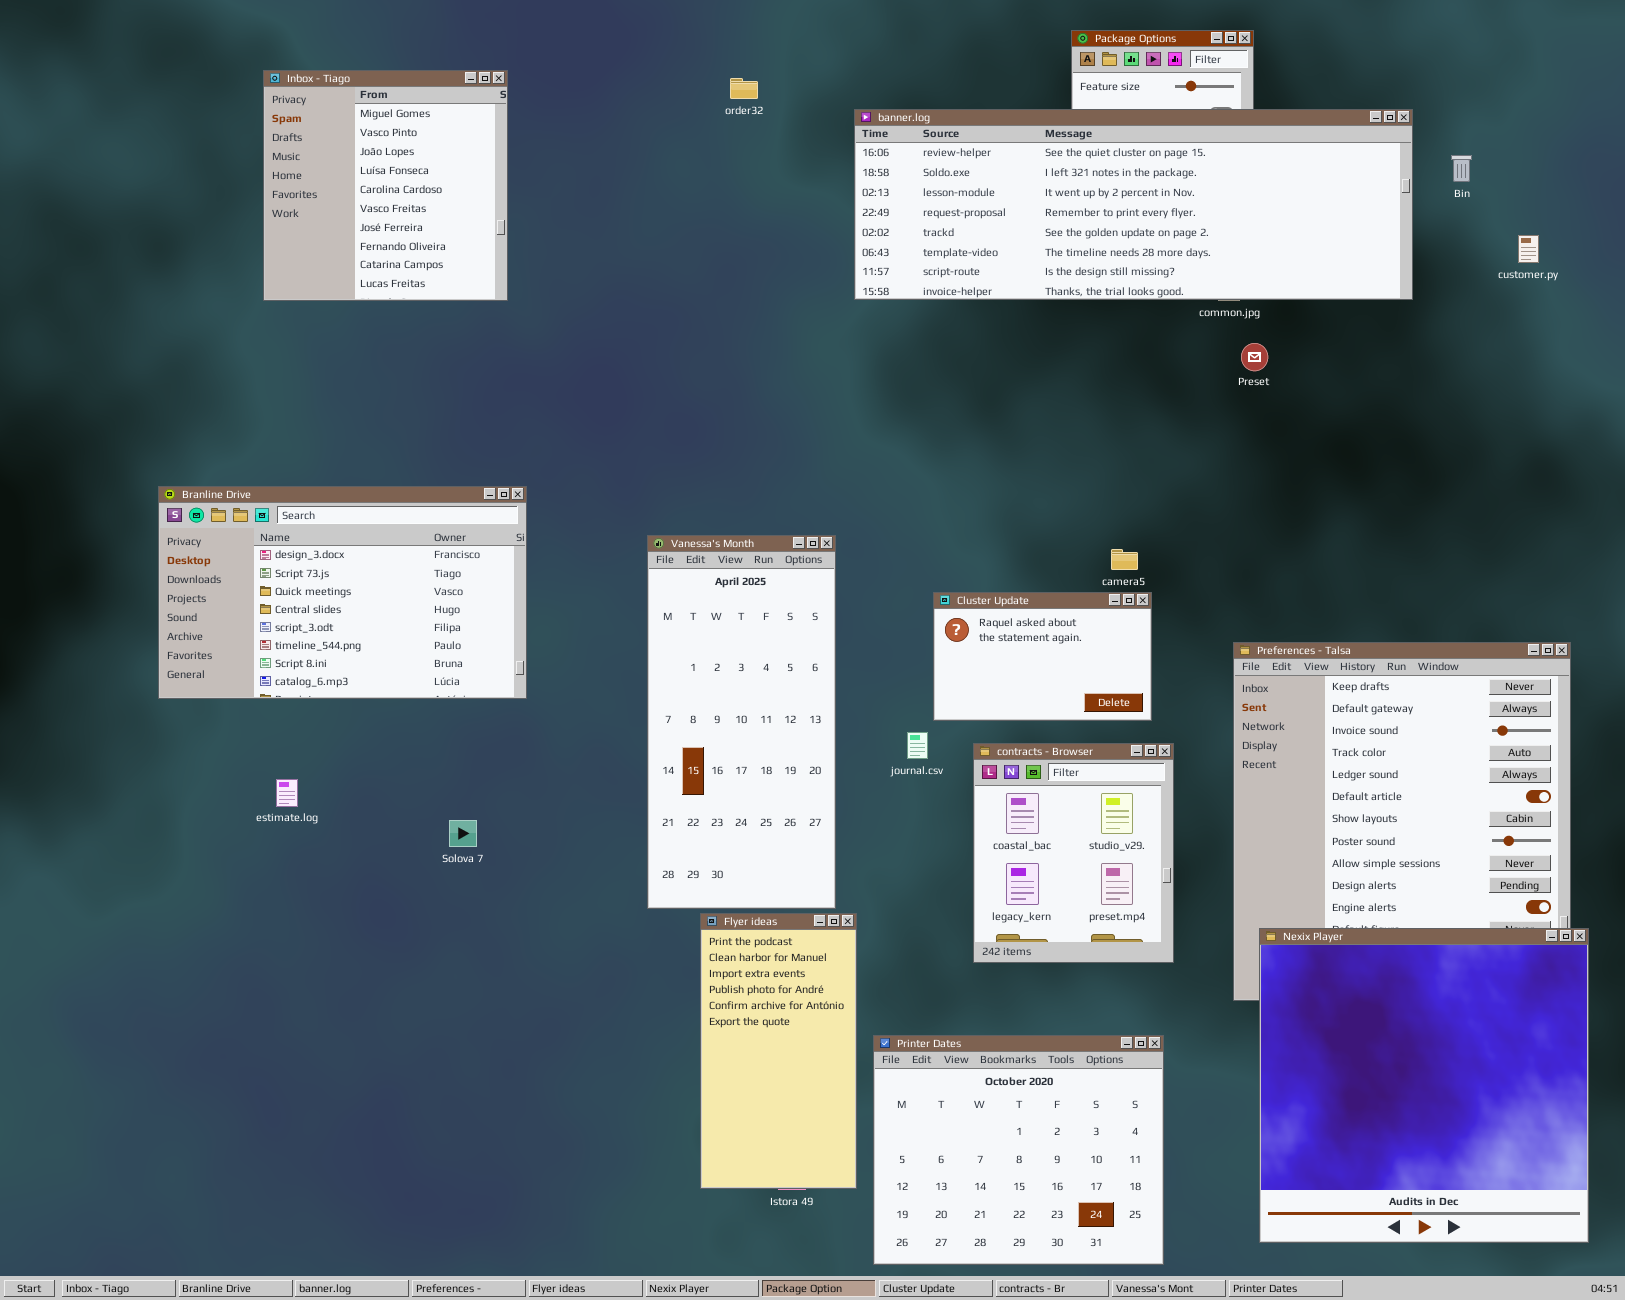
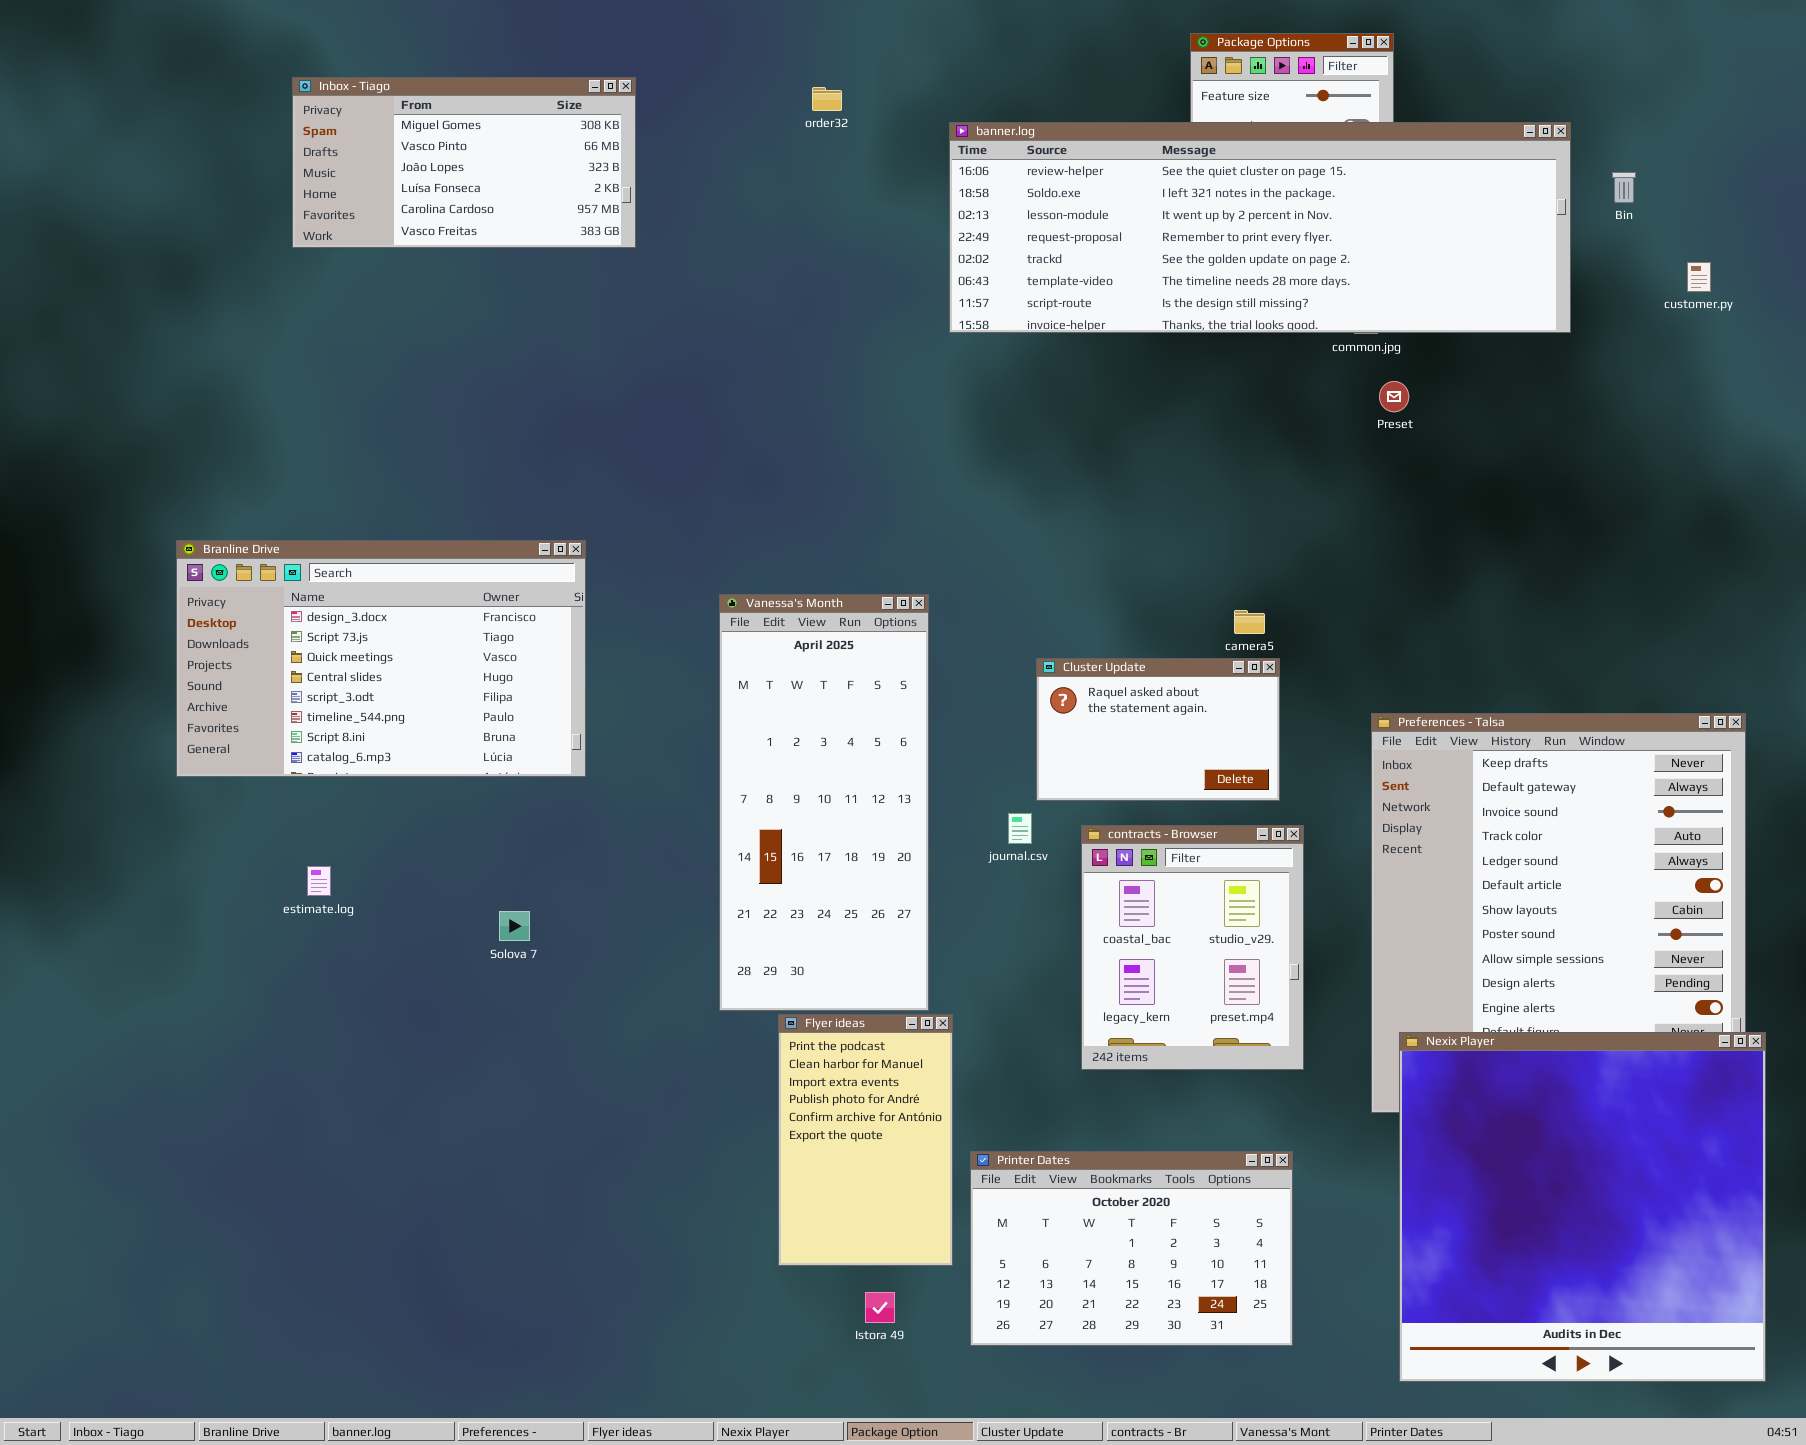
Inbox - Tiago: [263,70,508,301] -> [292,77,636,248], resized
Flyer ideas: [700,913,857,1189] -> [778,1014,953,1266], resized
Printer Dates: [873,1035,1164,1265] -> [970,1151,1293,1346], resized

